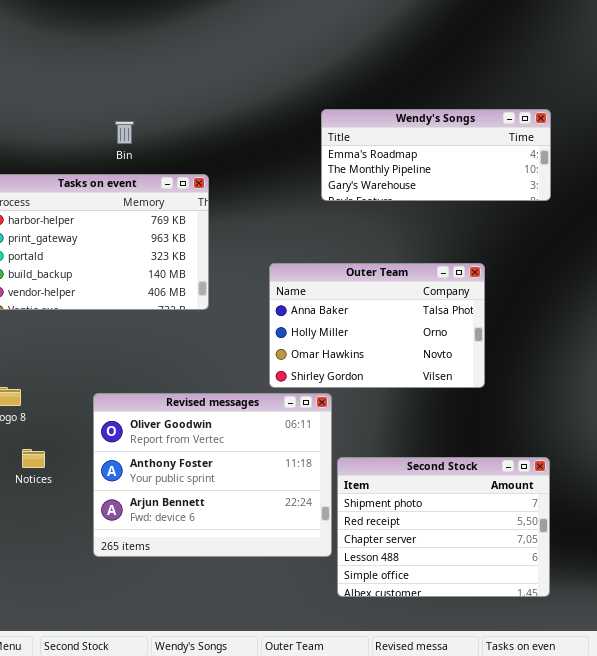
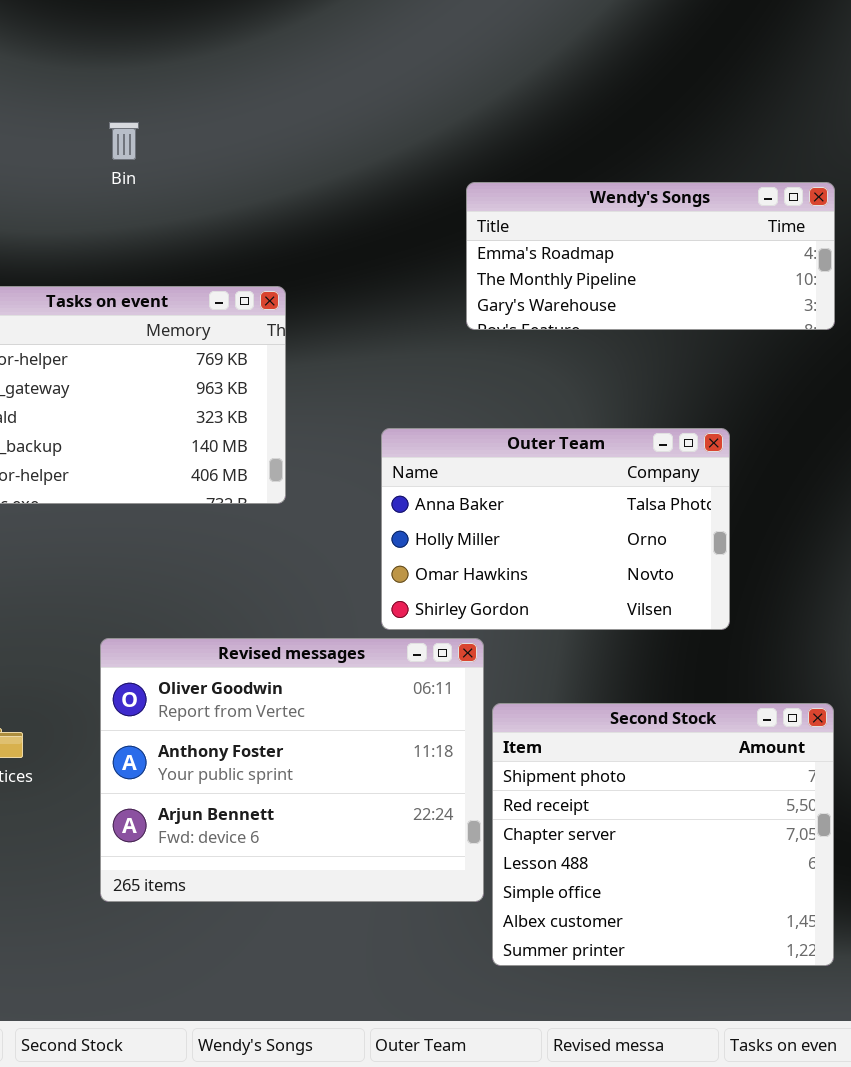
Bin: [115,121,134,144] -> [109,122,139,160], moved
Second Stock: [337,457,550,597] -> [492,703,834,966], resized

